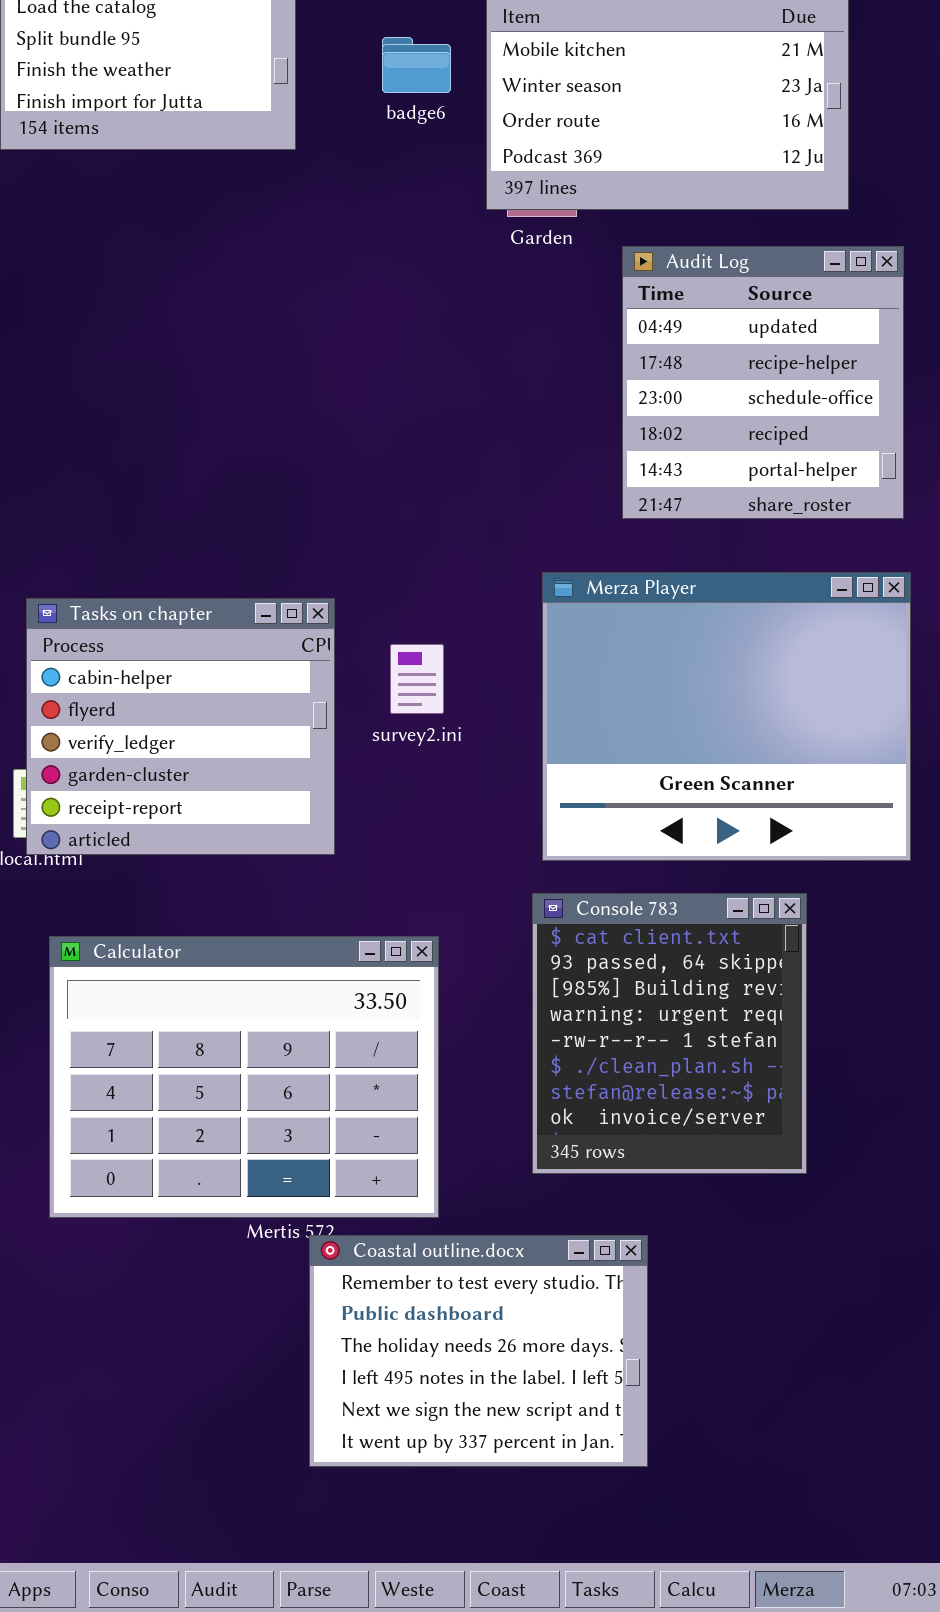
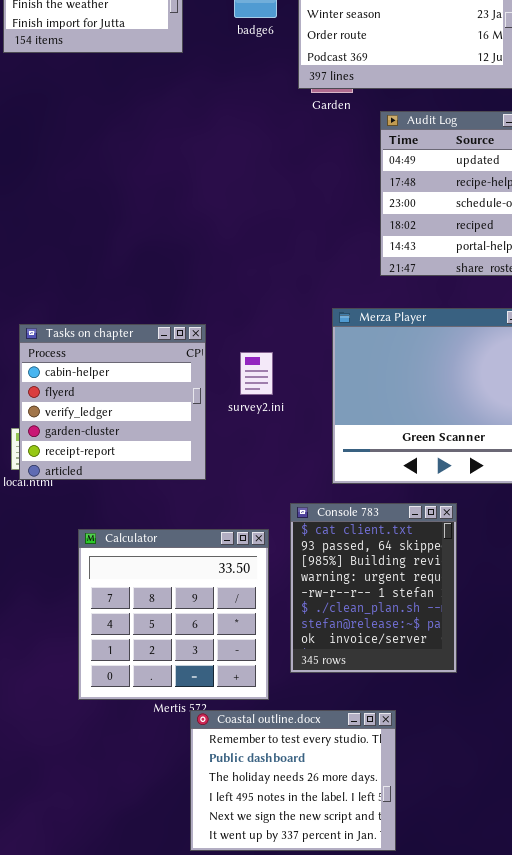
Console 783: [532,893,807,1174] -> [290,503,457,673], moved
Calculator: [49,936,439,1218] -> [78,529,269,700], resized

